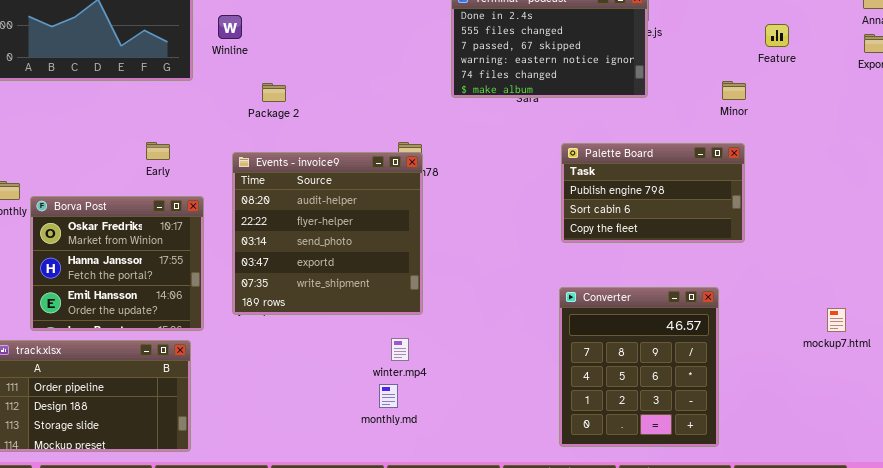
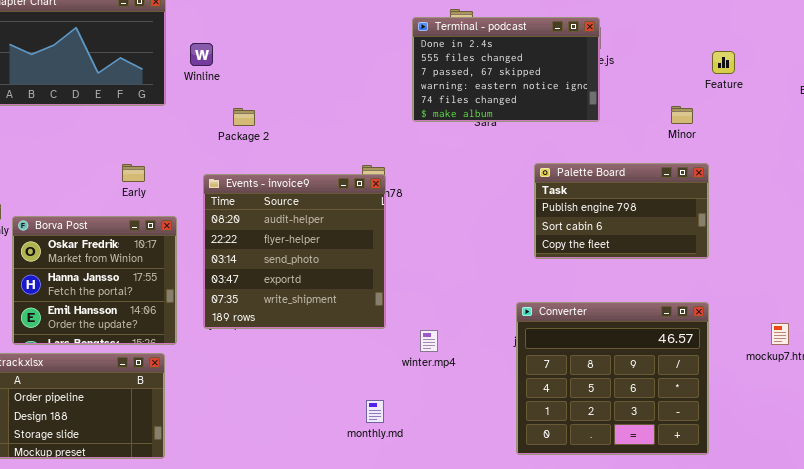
Palette Board: [561,143,745,243] -> [534,163,709,259], moved
Converter: [559,287,719,447] -> [516,302,709,455], resized
winter.mp4: [391,338,409,361] -> [420,330,438,352], moved
monthly.md: [379,384,398,408] -> [366,400,384,423], moved

